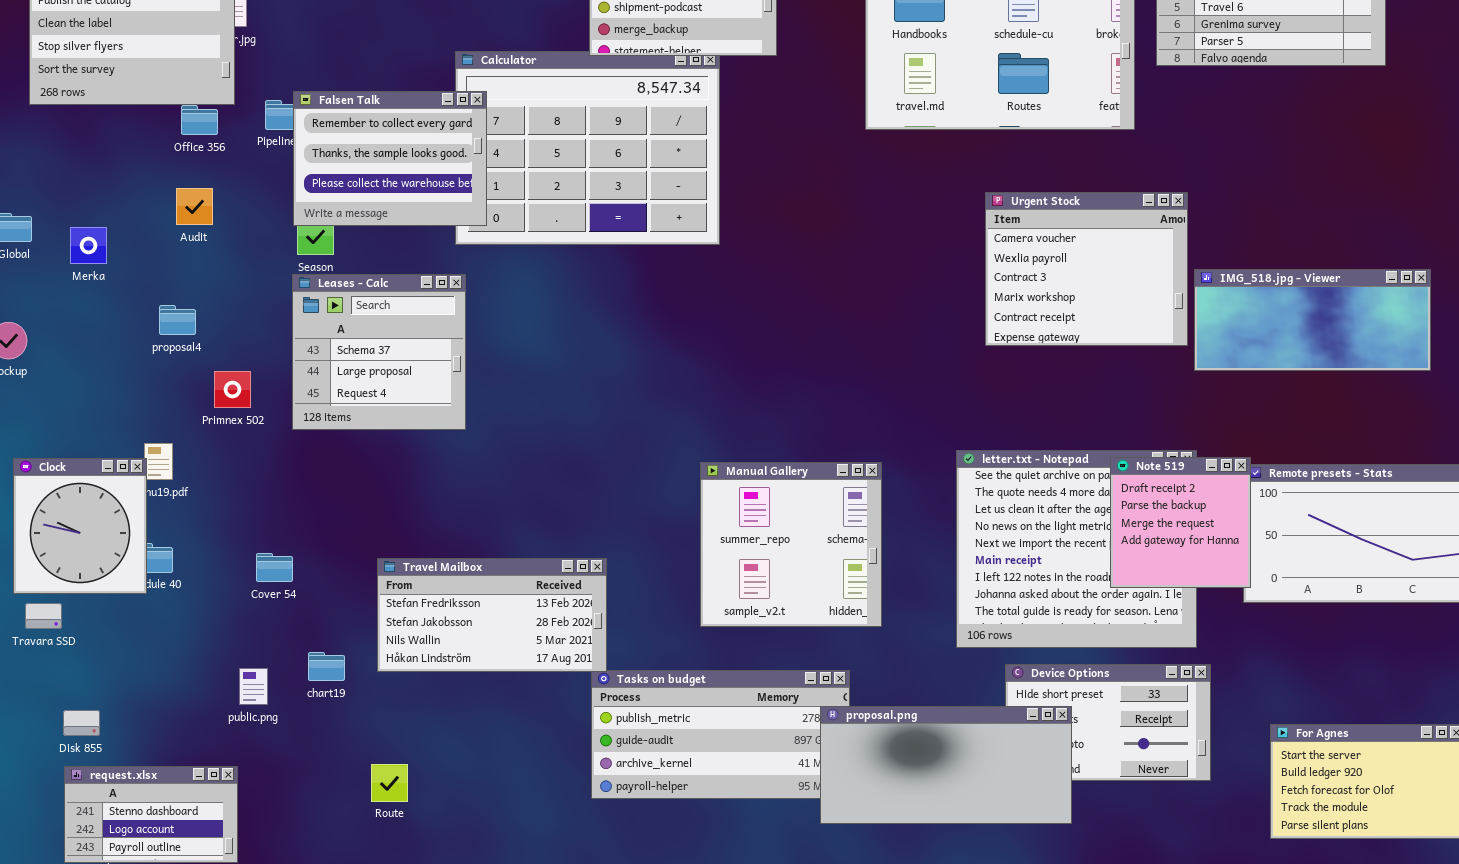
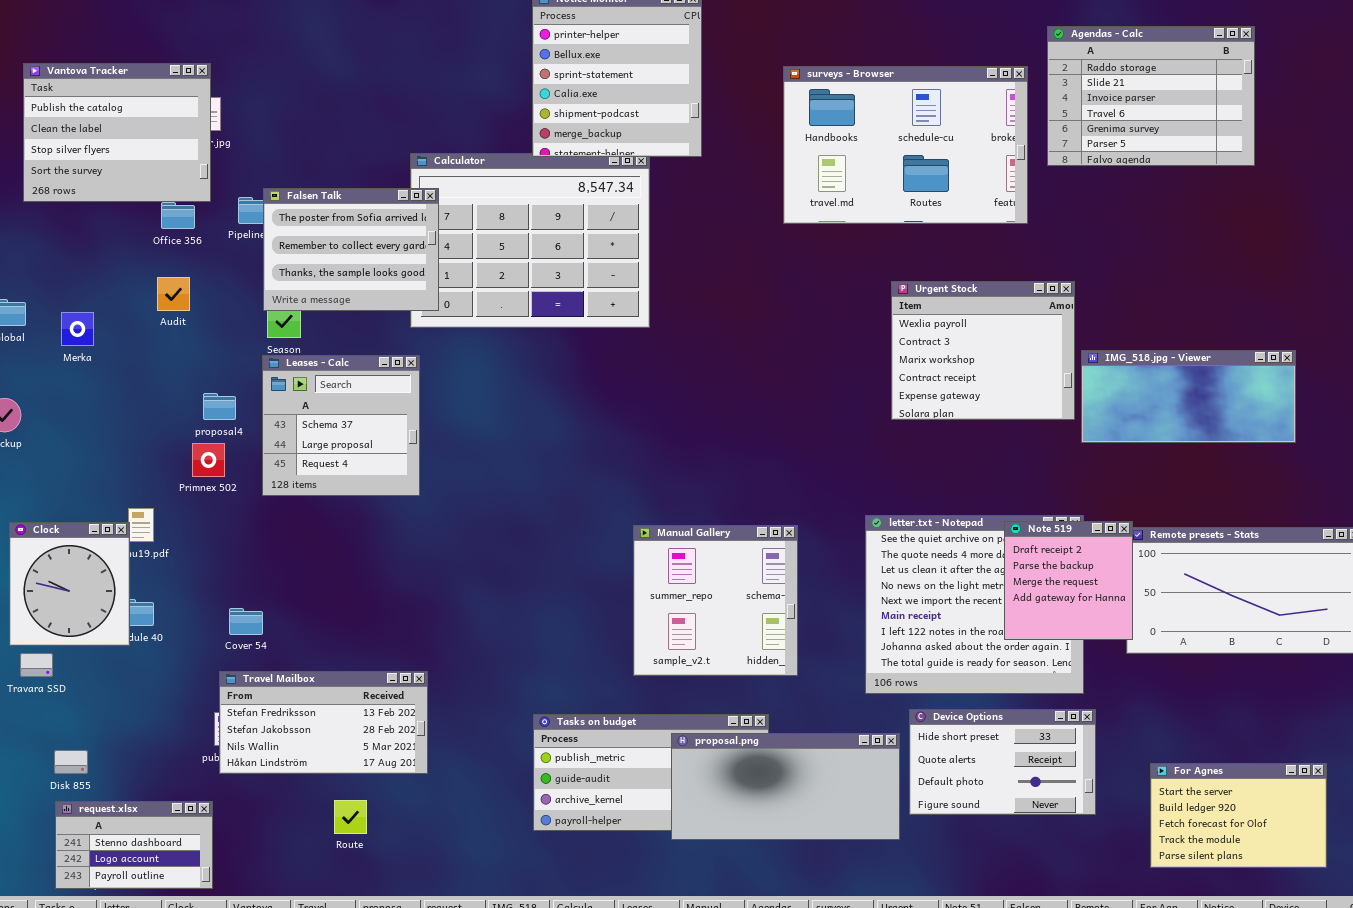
Falsen Talk: [293,91,487,226] -> [263,188,439,311], scrolled up 1 row
Urgent Stock: [985,192,1188,346] -> [891,281,1075,420], scrolled down 1 row
proposal4: [159,305,196,335] -> [203,393,236,420], moved
Travel Mailbox: [377,558,607,672] -> [219,671,428,774], moved
proposal.png: [820,706,1072,824] -> [671,733,900,840], moved

